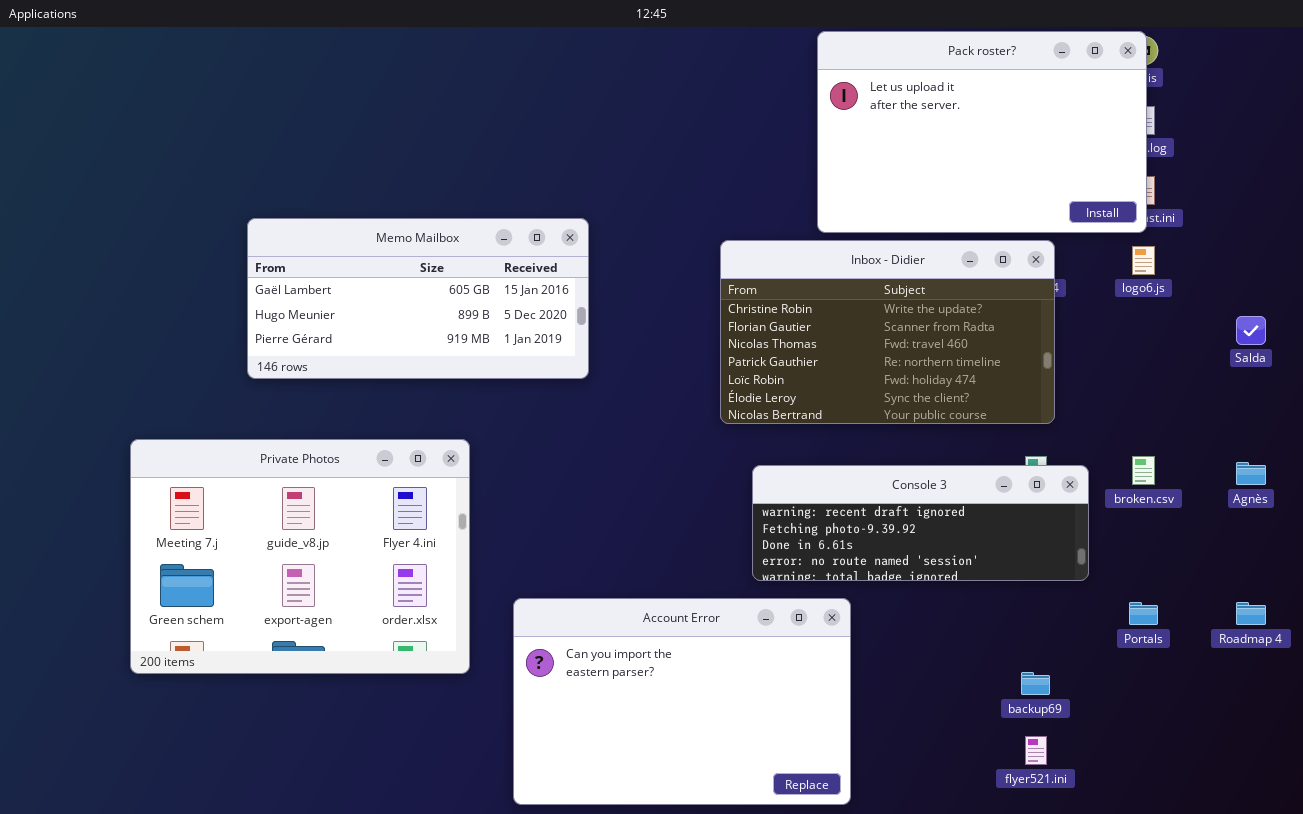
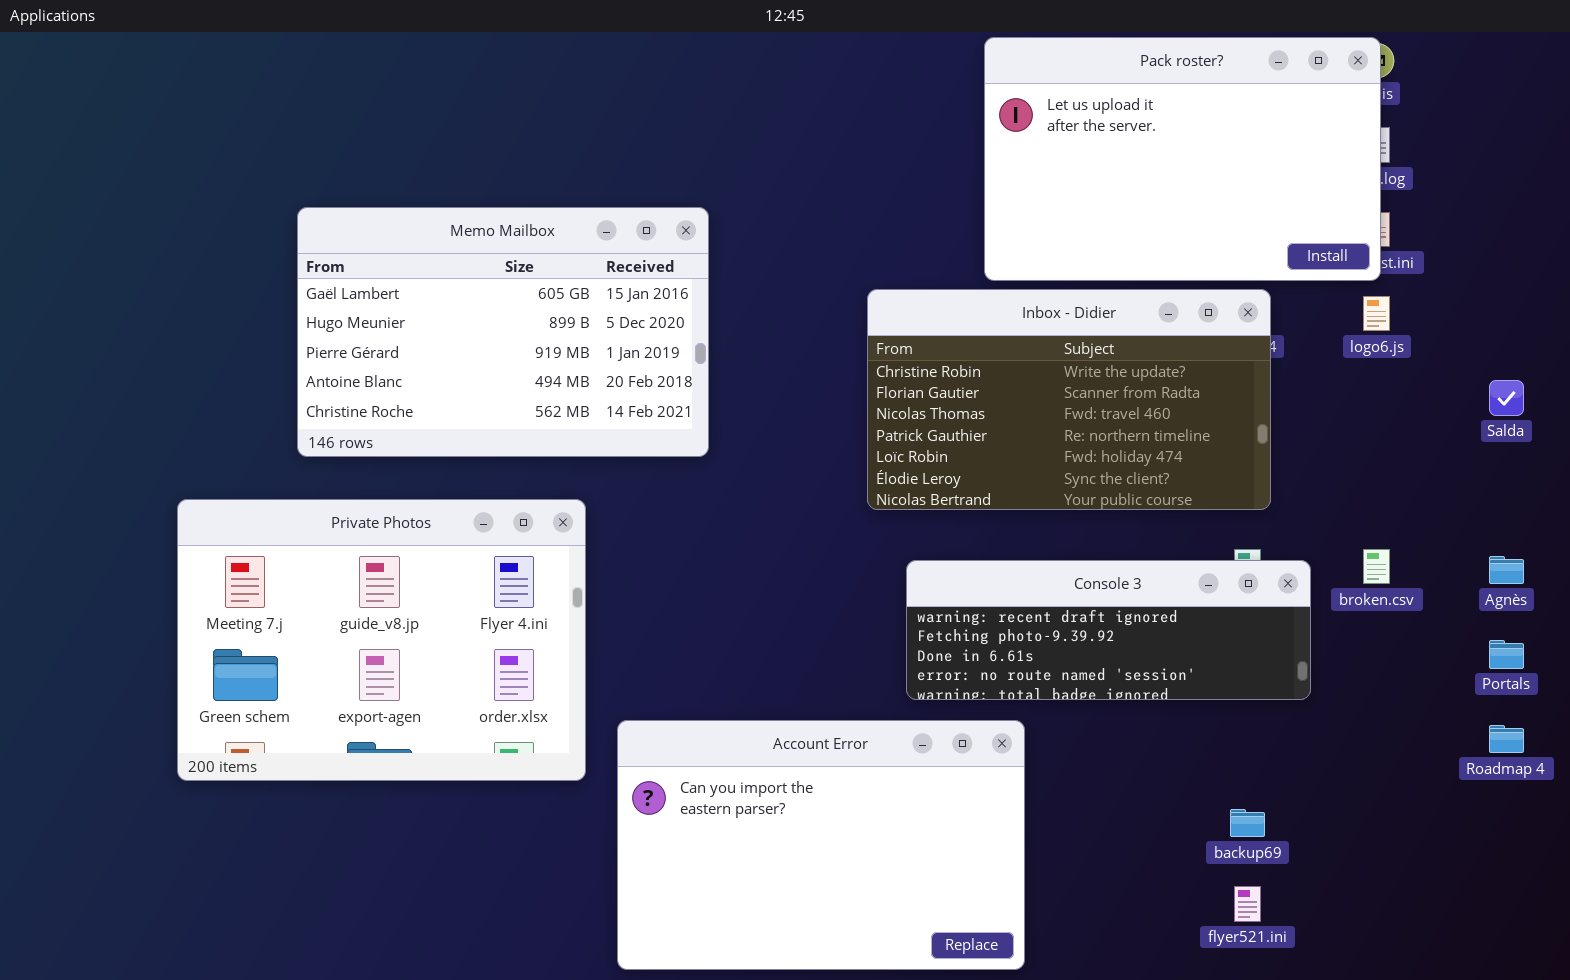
Memo Mailbox: [247,218,589,379] -> [297,207,709,457], resized
Private Photos: [130,439,470,674] -> [177,499,586,781], moved
Portals: [1129,602,1158,625] -> [1489,640,1524,669], moved

